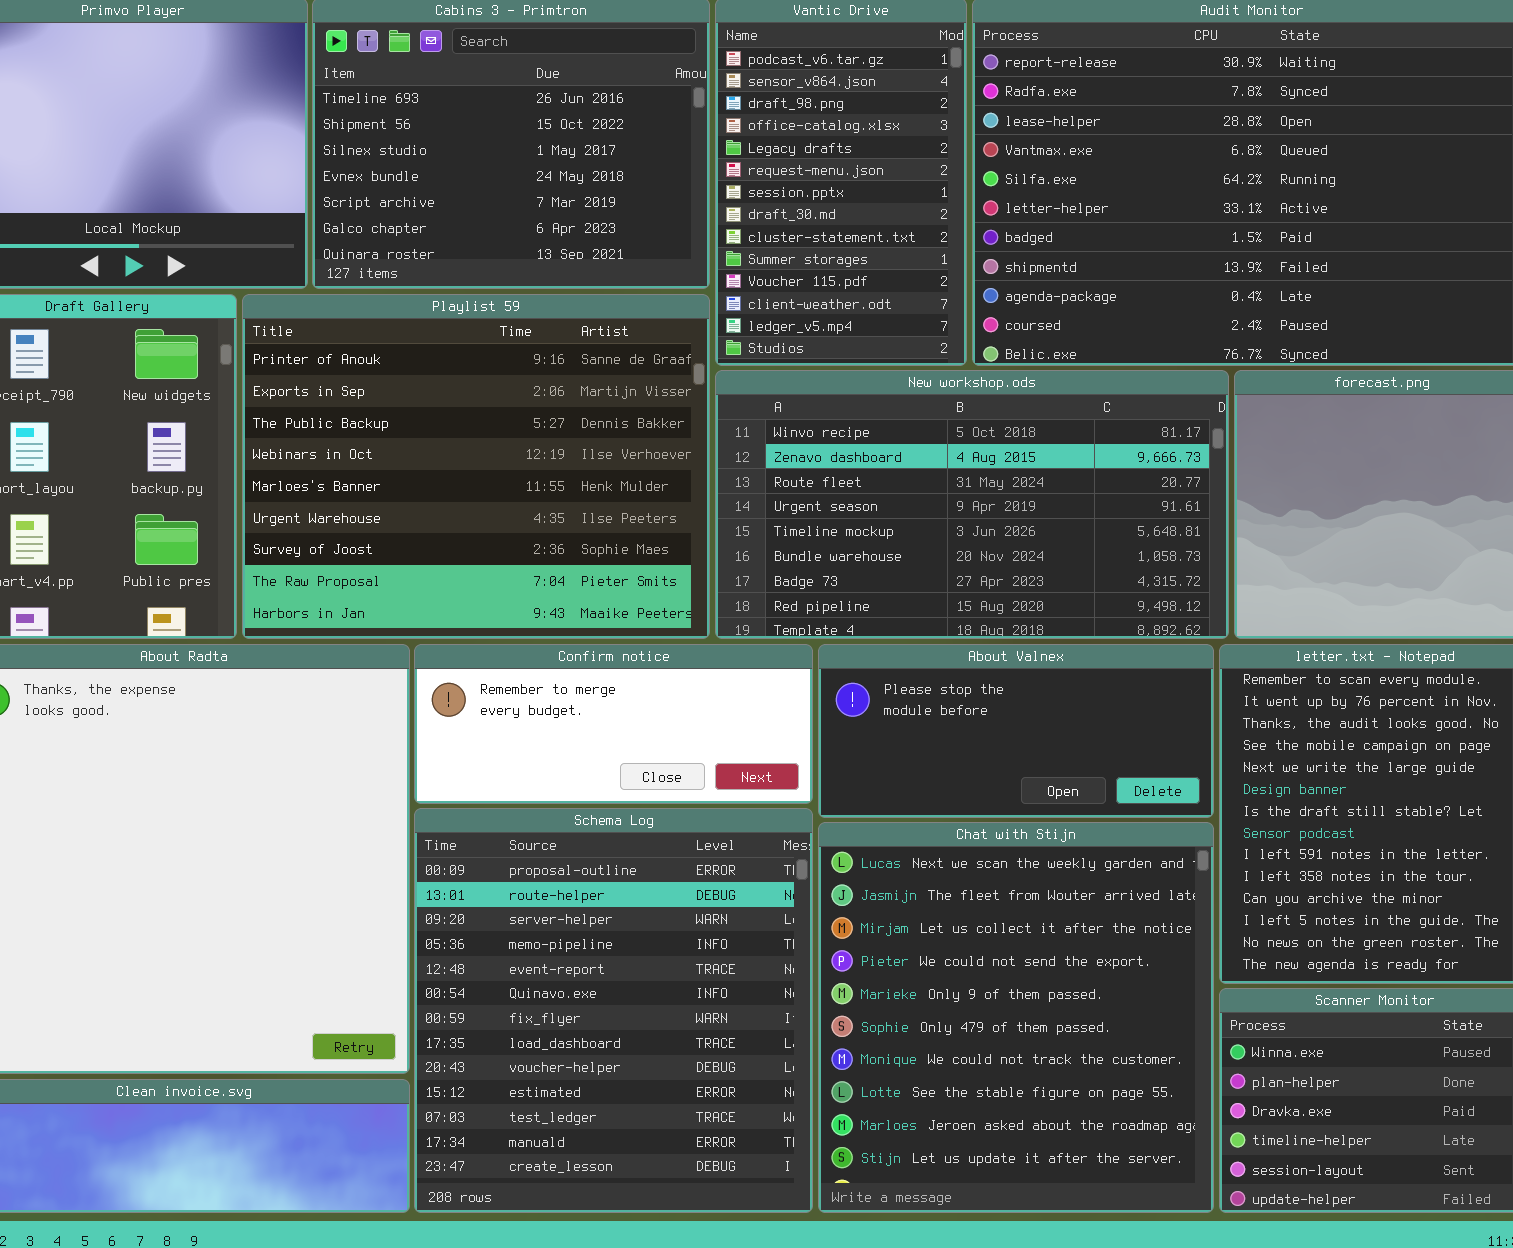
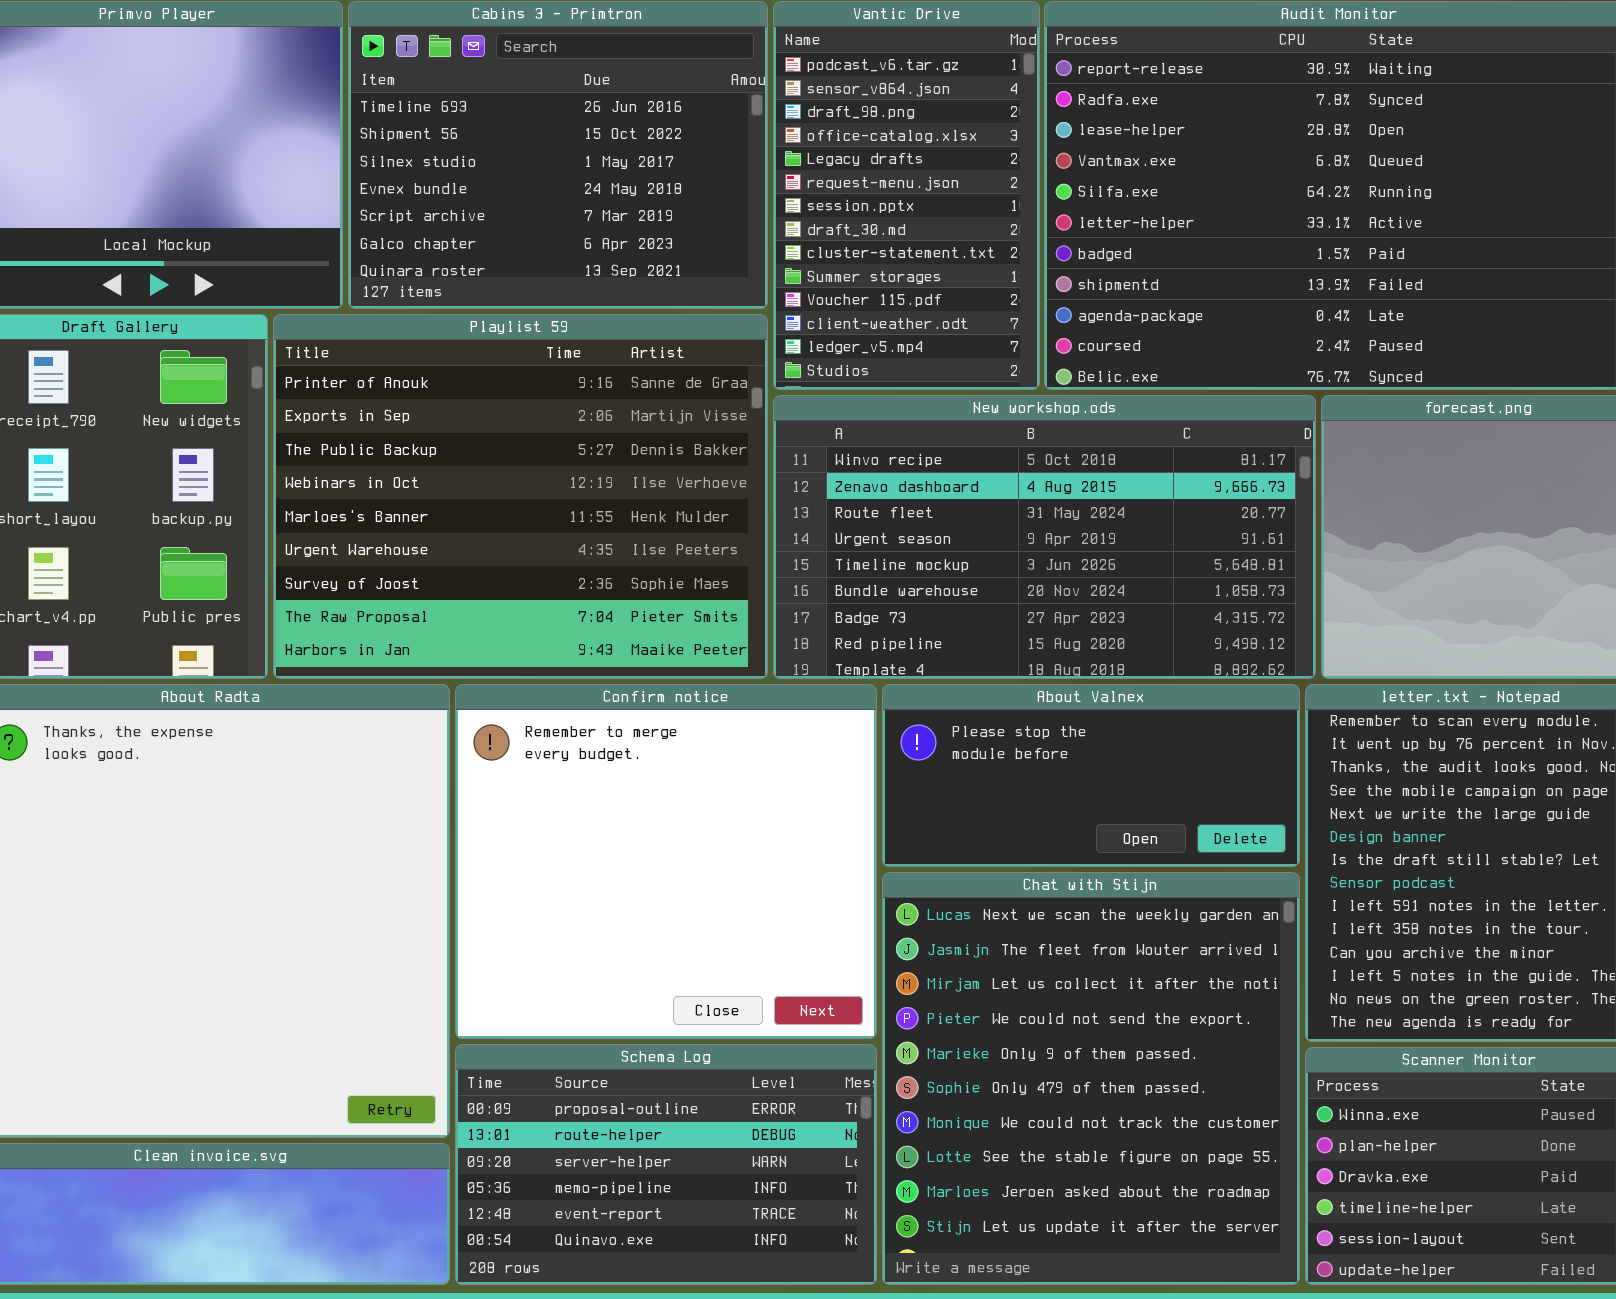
Confirm notice: [414,644,813,804] -> [455,684,877,1039], resized
Schema Log: [414,808,813,1213] -> [455,1044,877,1285], resized

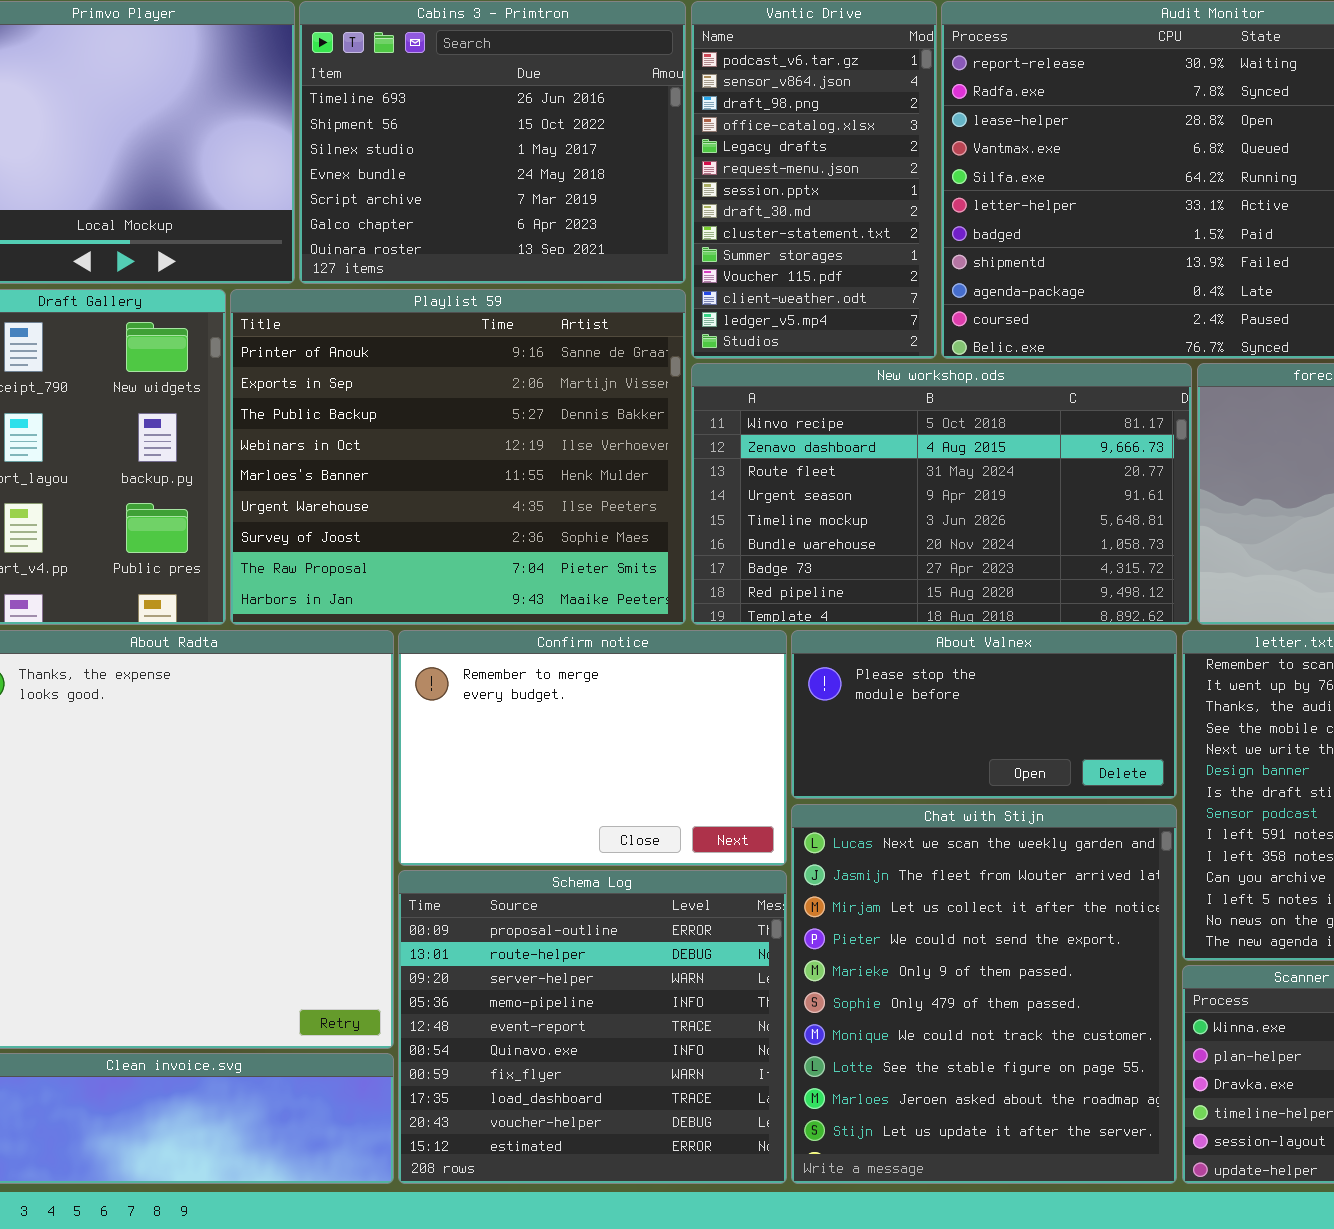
Confirm notice: [455,684,877,1039] -> [398,630,787,866], resized
Schema Log: [455,1044,877,1285] -> [398,870,787,1184], resized

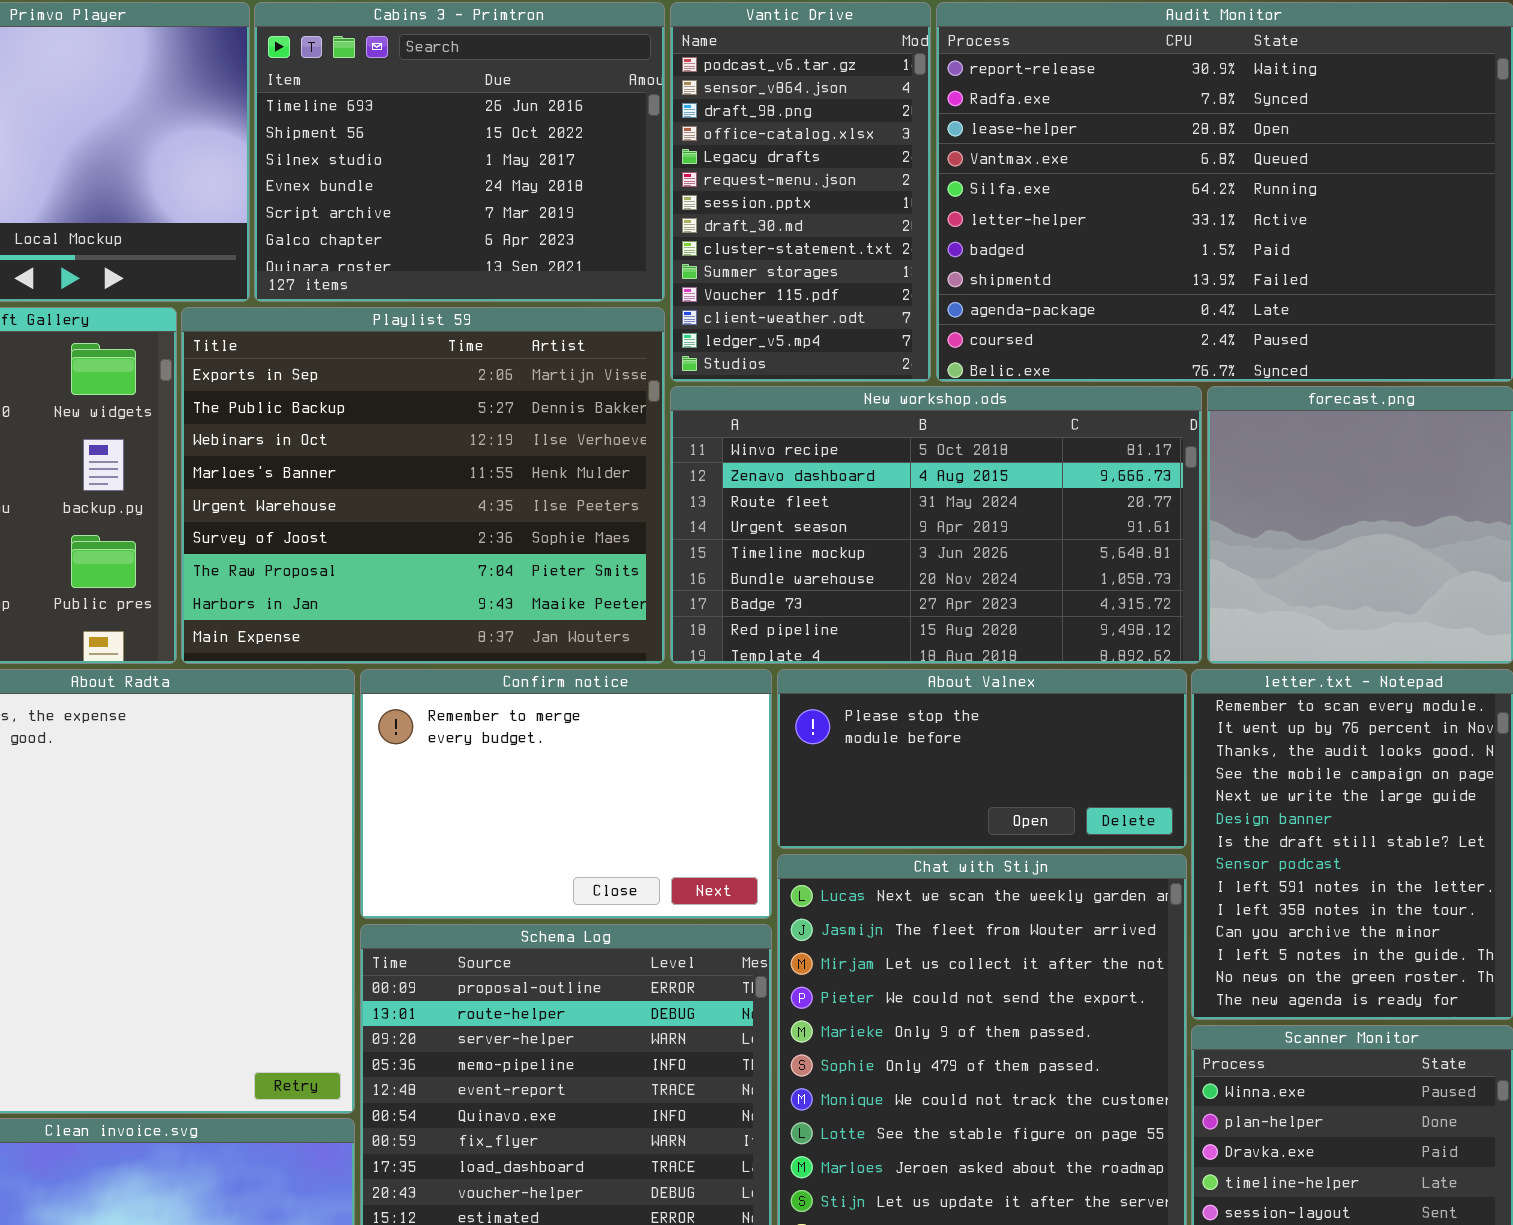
Playlist 59: [230,289,686,625] -> [181,307,665,664], scrolled down 1 row

